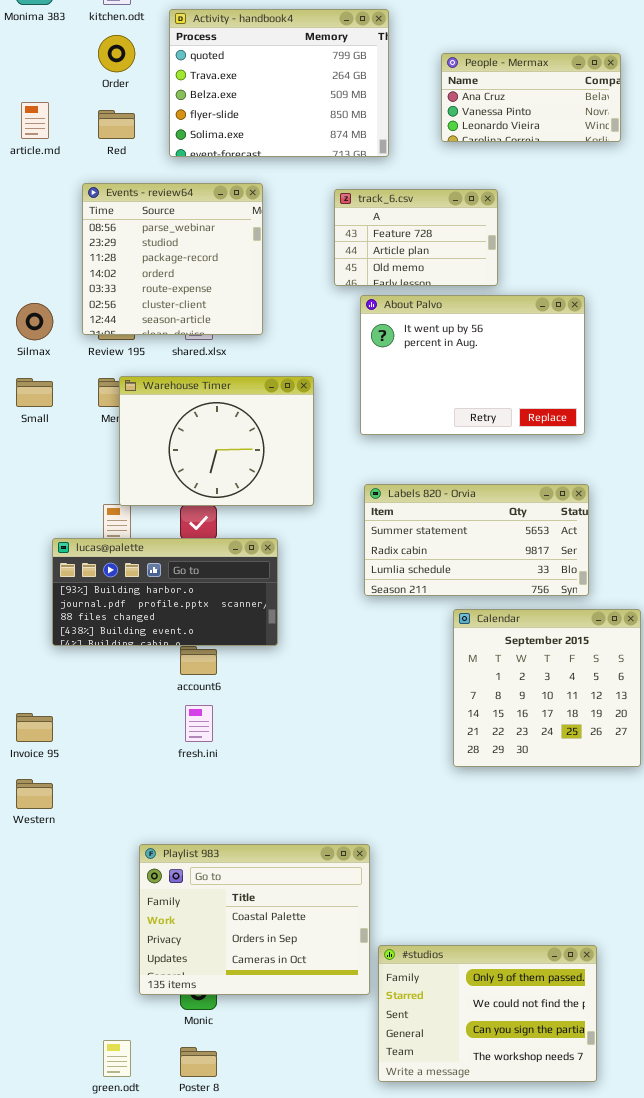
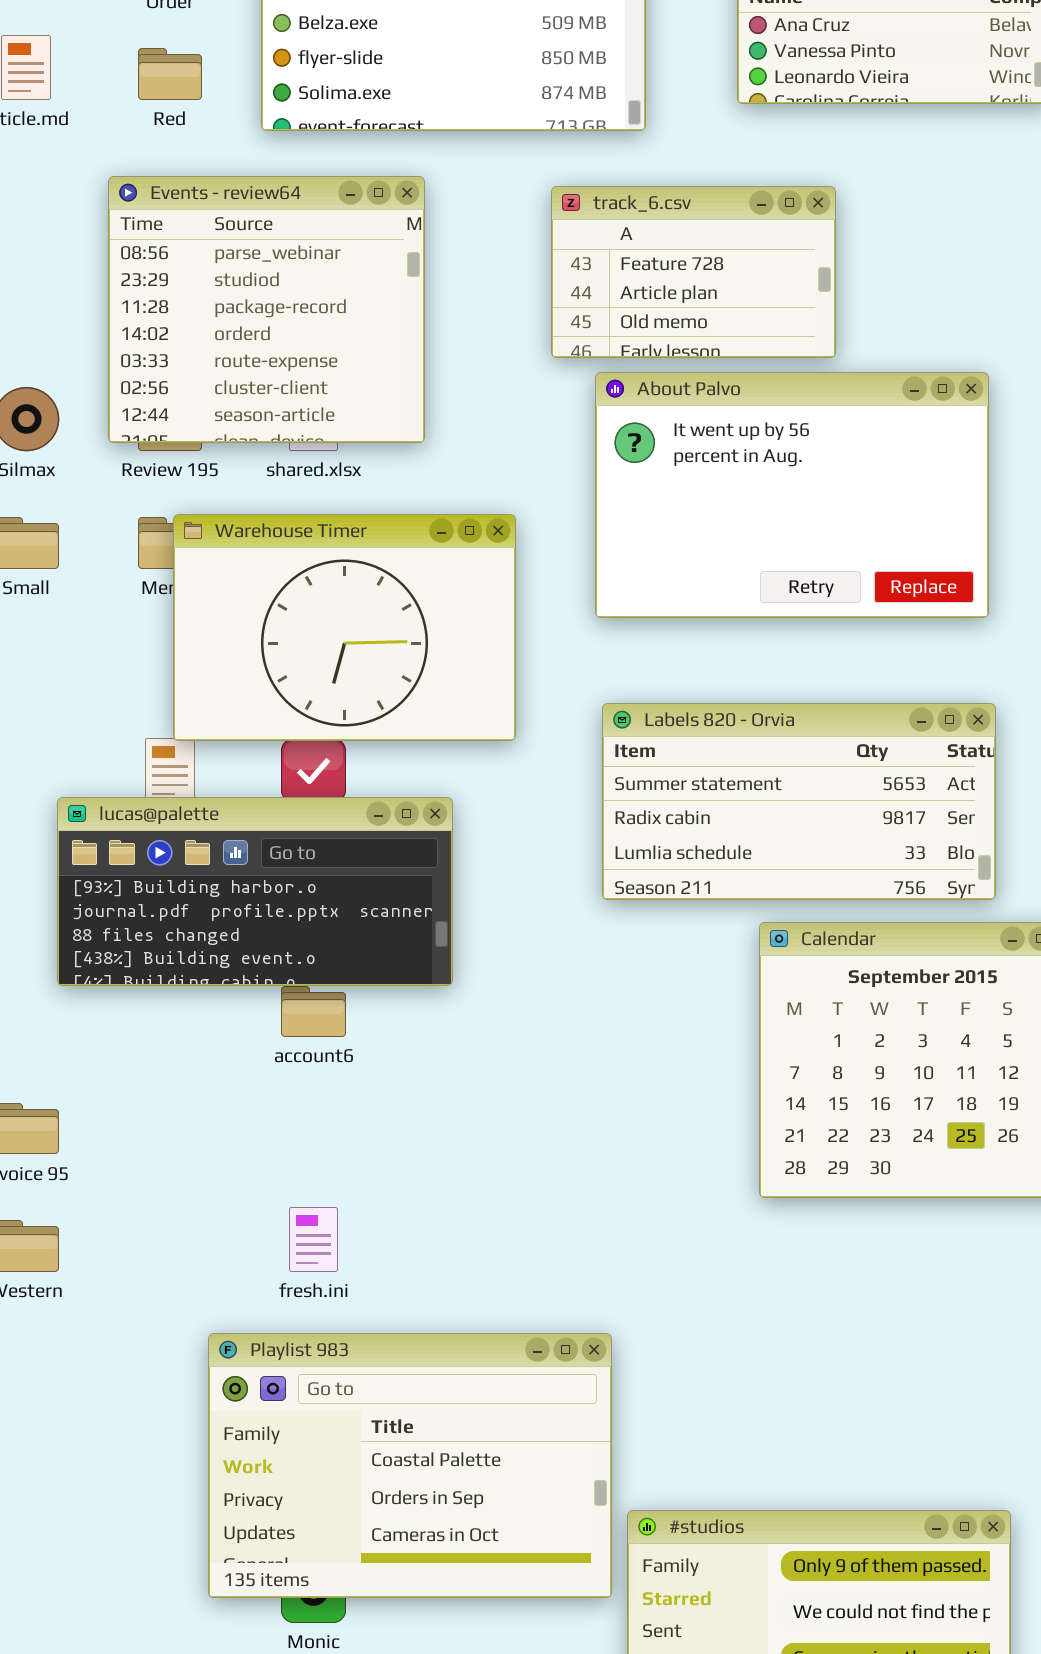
fresh.ini: [185,705,213,742] -> [289,1207,338,1272], moved

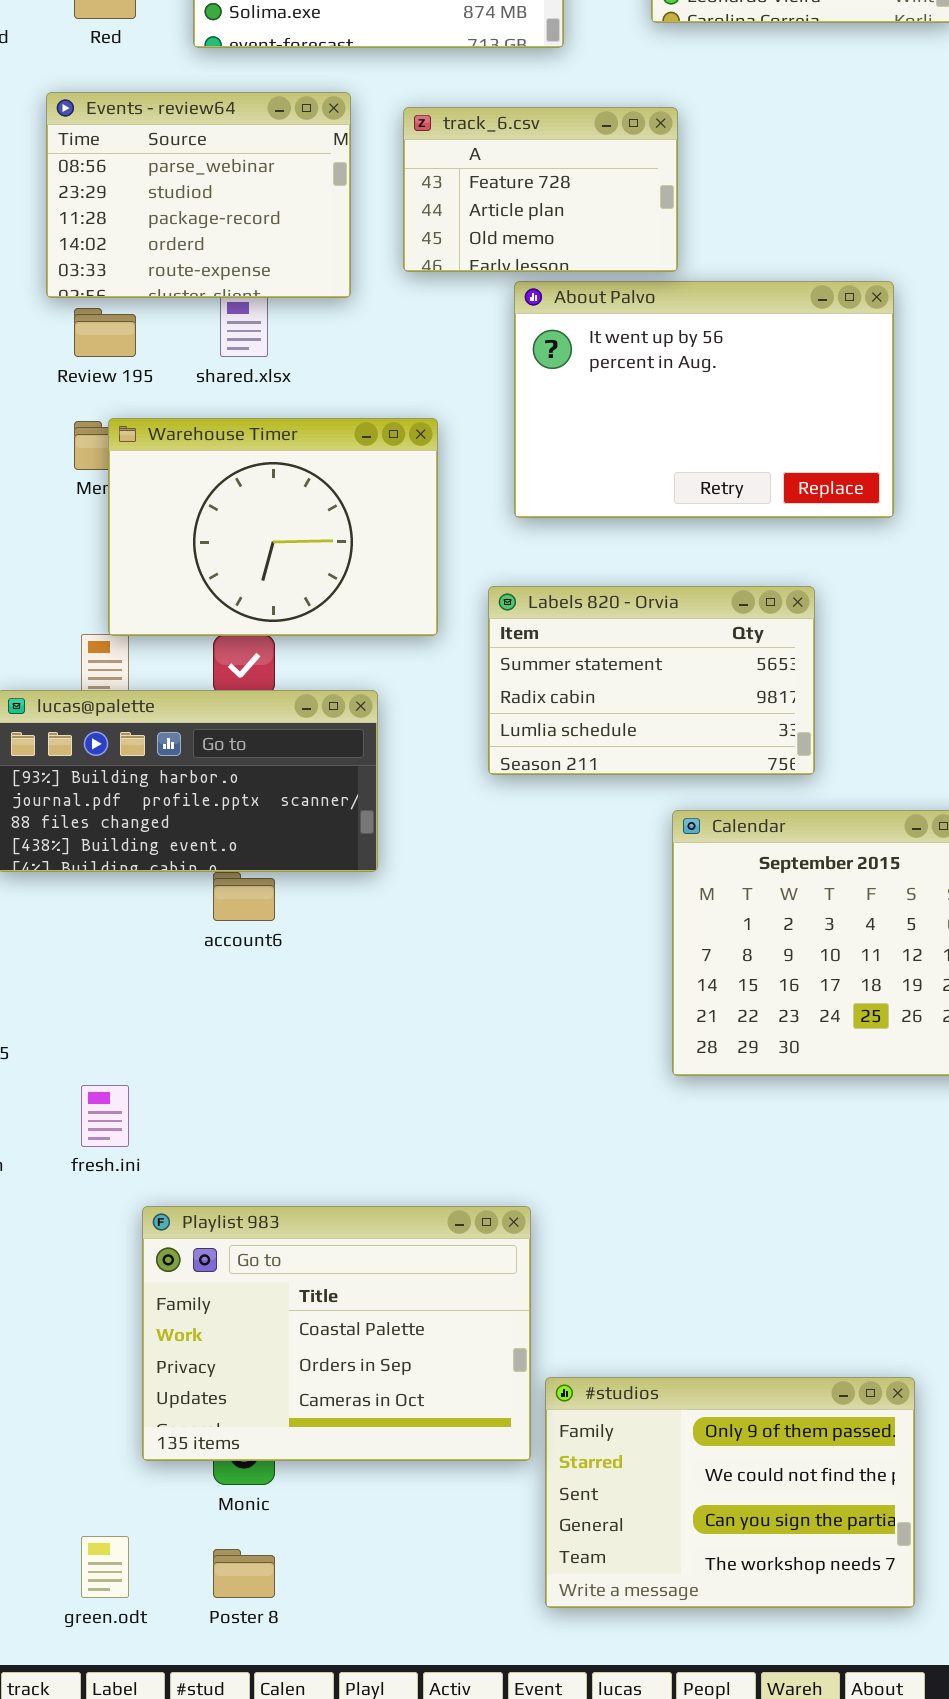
Events - review64: [108,176,425,443] -> [46,92,351,298], resized
track_6.csv: [551,186,836,358] -> [403,107,678,272], moved
Labels 820 - Orvia: [602,703,996,900] -> [488,586,815,775], moved, resized
fresh.ini: [289,1207,338,1272] -> [81,1085,129,1147], moved

